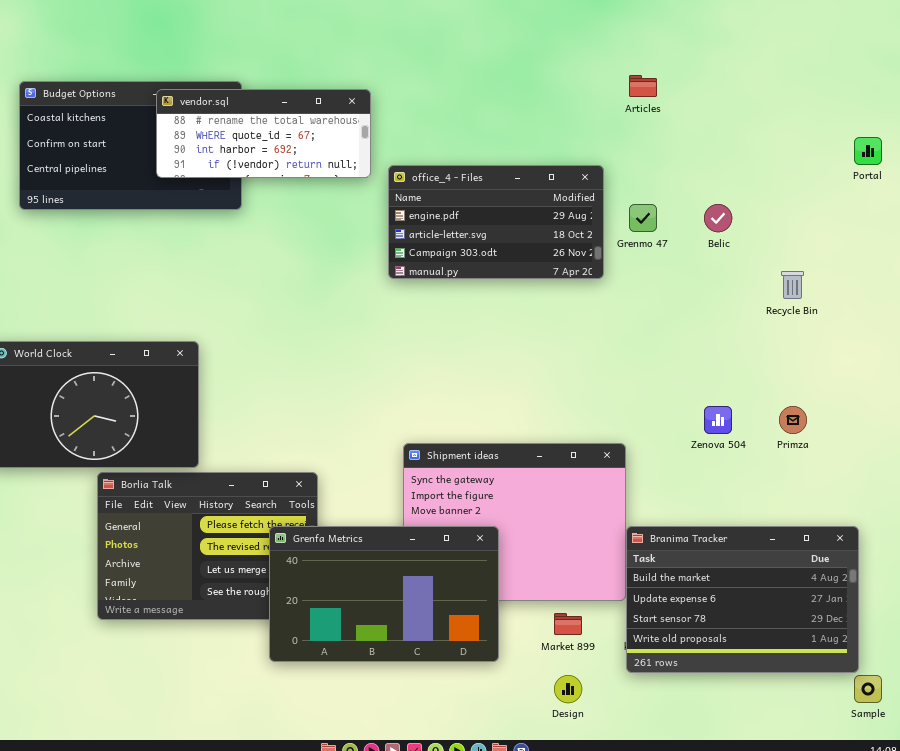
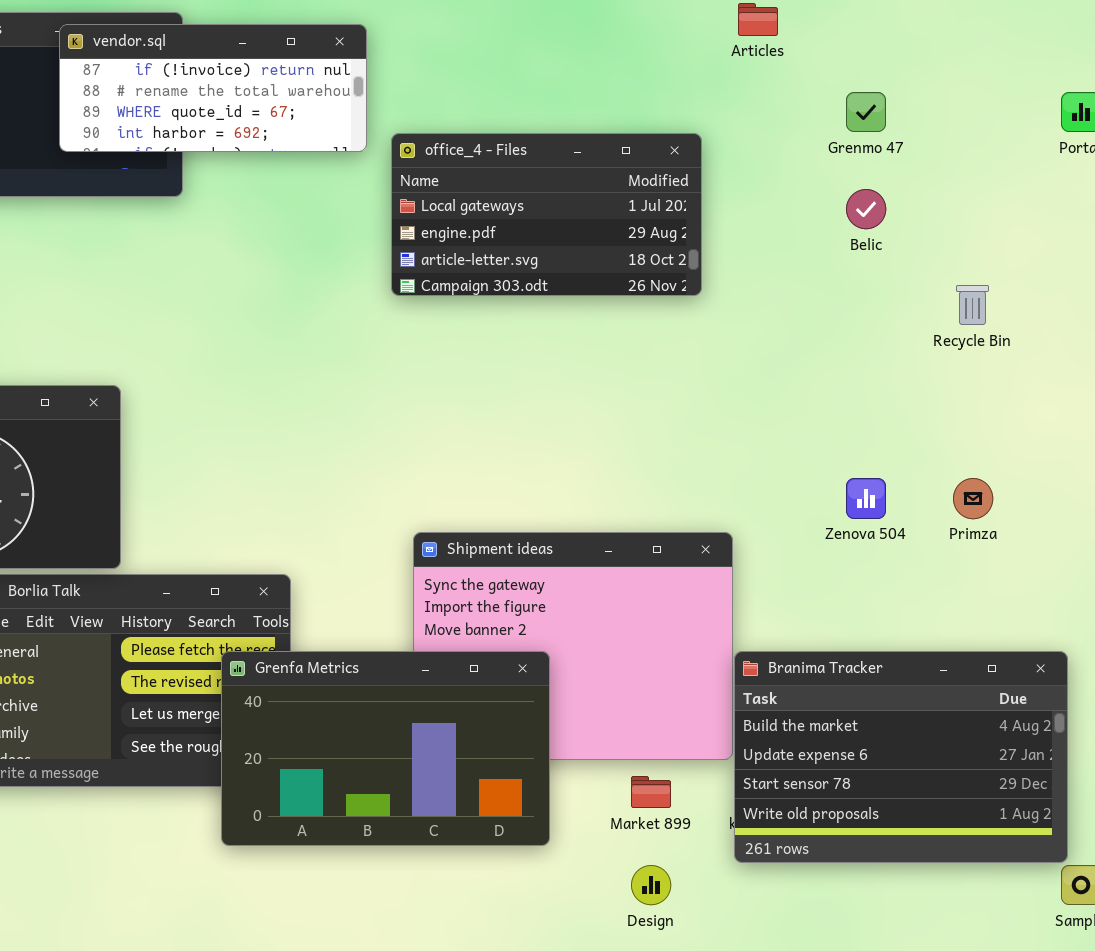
vendor.sql: [156,89,371,178] -> [59,24,367,152], scrolled up 1 row
office_4 - Files: [388,165,604,279] -> [391,133,702,296], scrolled up 1 row
Grenmo 47: [629,204,657,232] -> [846,92,886,132], moved

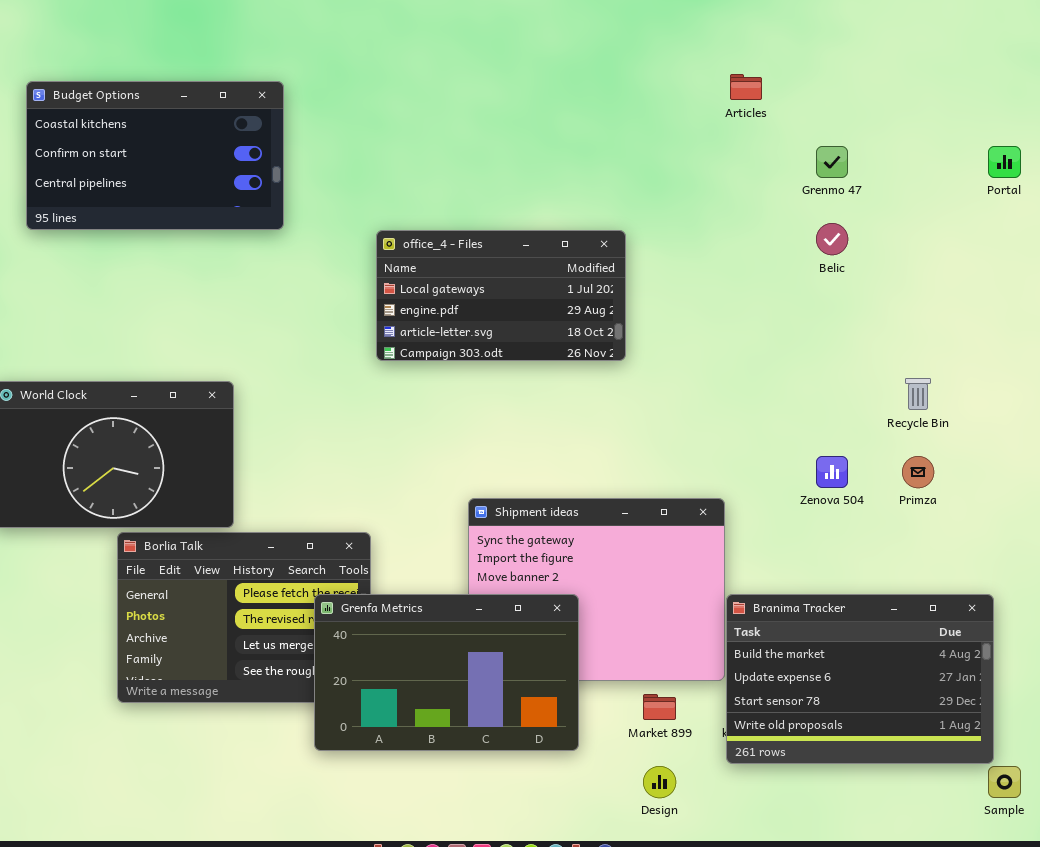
vendor.sql: [59,24,367,152] -> none, closed
office_4 - Files: [391,133,702,296] -> [376,230,626,361], moved
Recycle Bin: [956,285,989,325] -> [905,378,931,410], moved

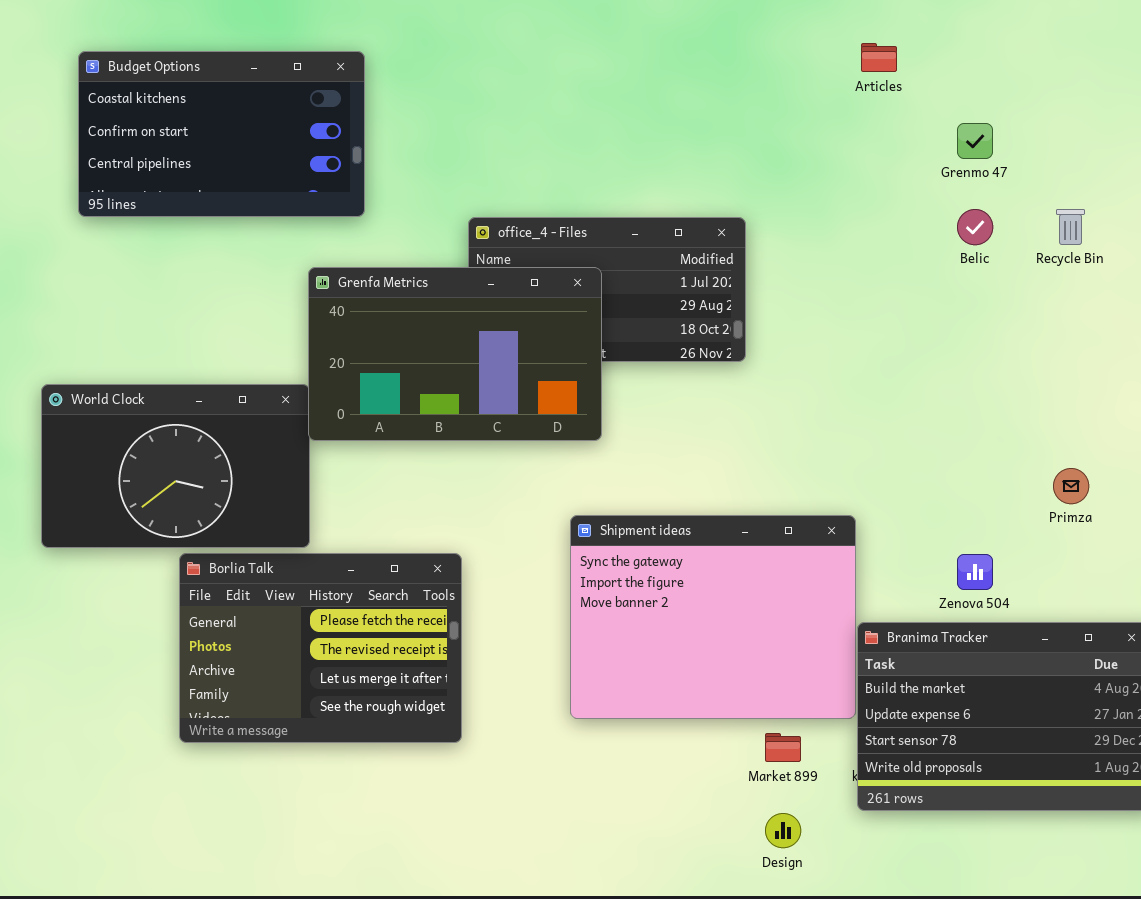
Recycle Bin: [905,378,931,410] -> [1056,209,1085,245], moved
Zenova 504: [816,456,848,488] -> [957,554,993,590], moved
Grenfa Metrics: [314,594,579,751] -> [308,267,602,441], moved

